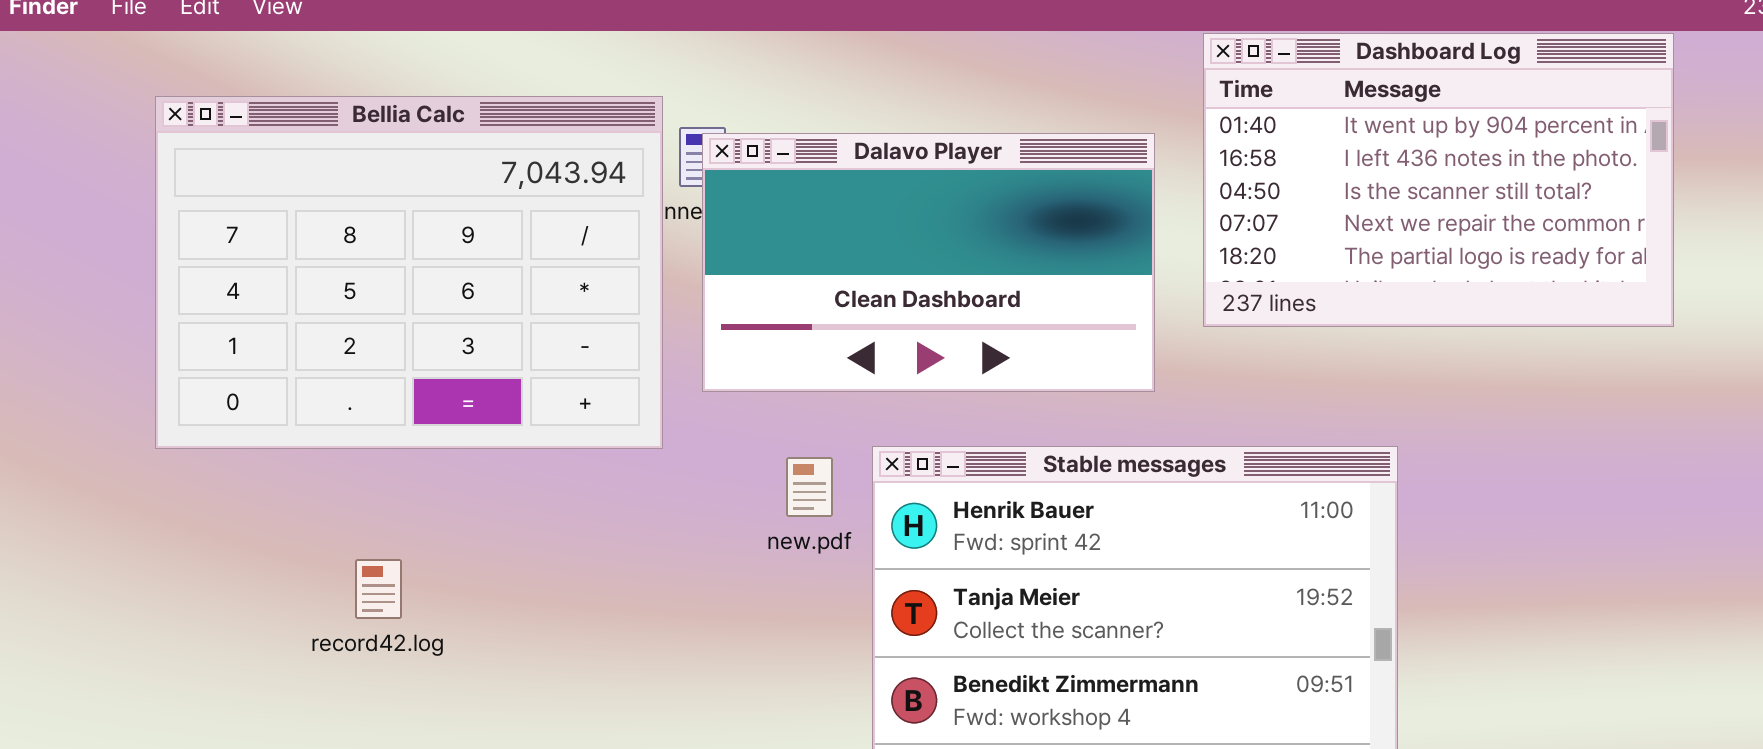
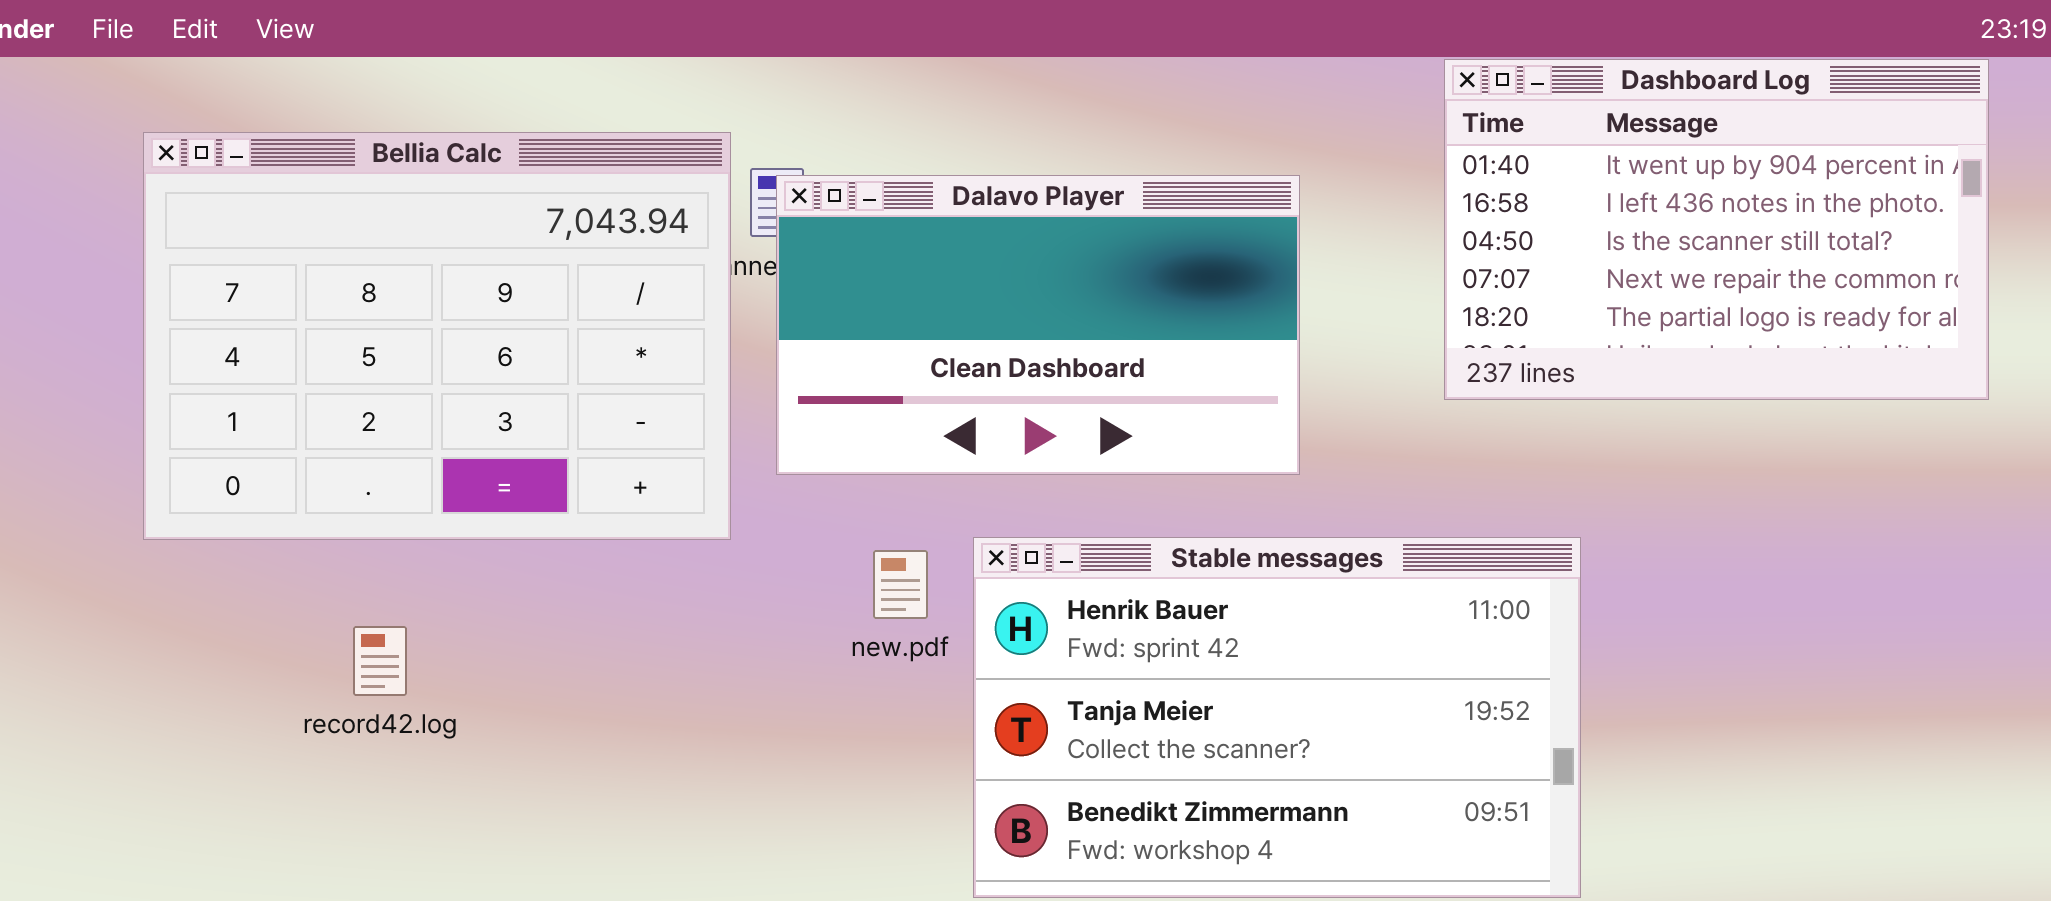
Dashboard Log: [1203,33,1674,327] -> [1444,59,1989,400], moved
record42.log: [355,559,402,619] -> [353,626,407,696], moved

